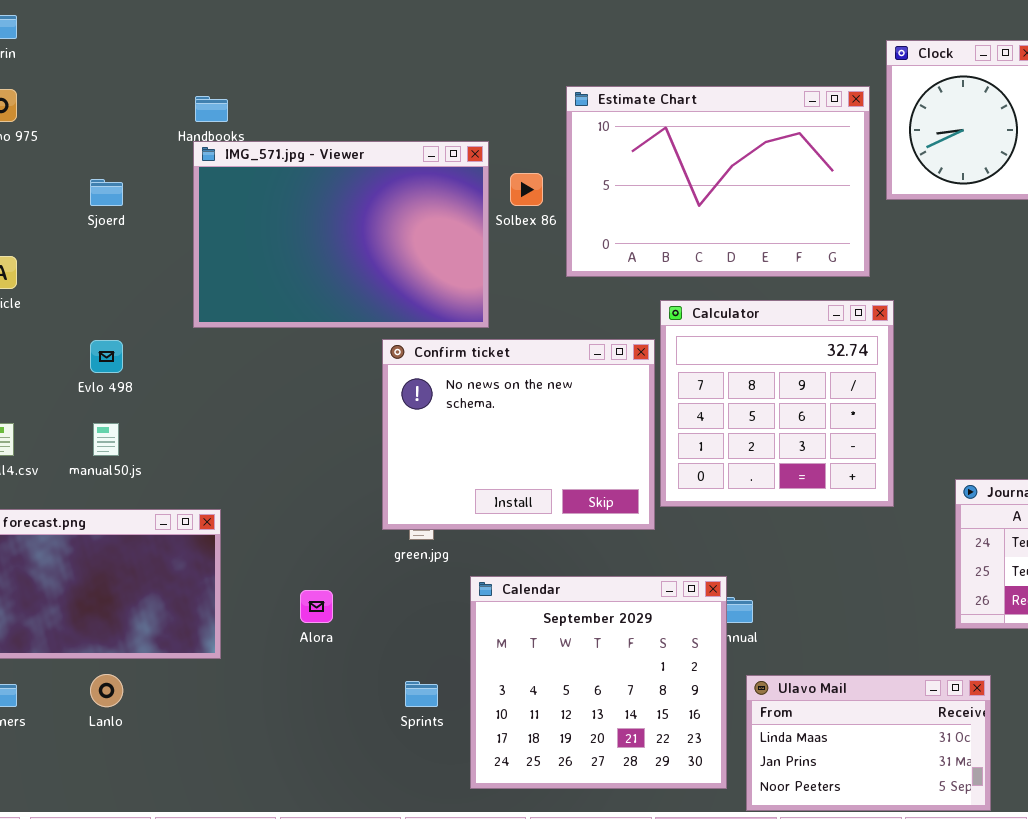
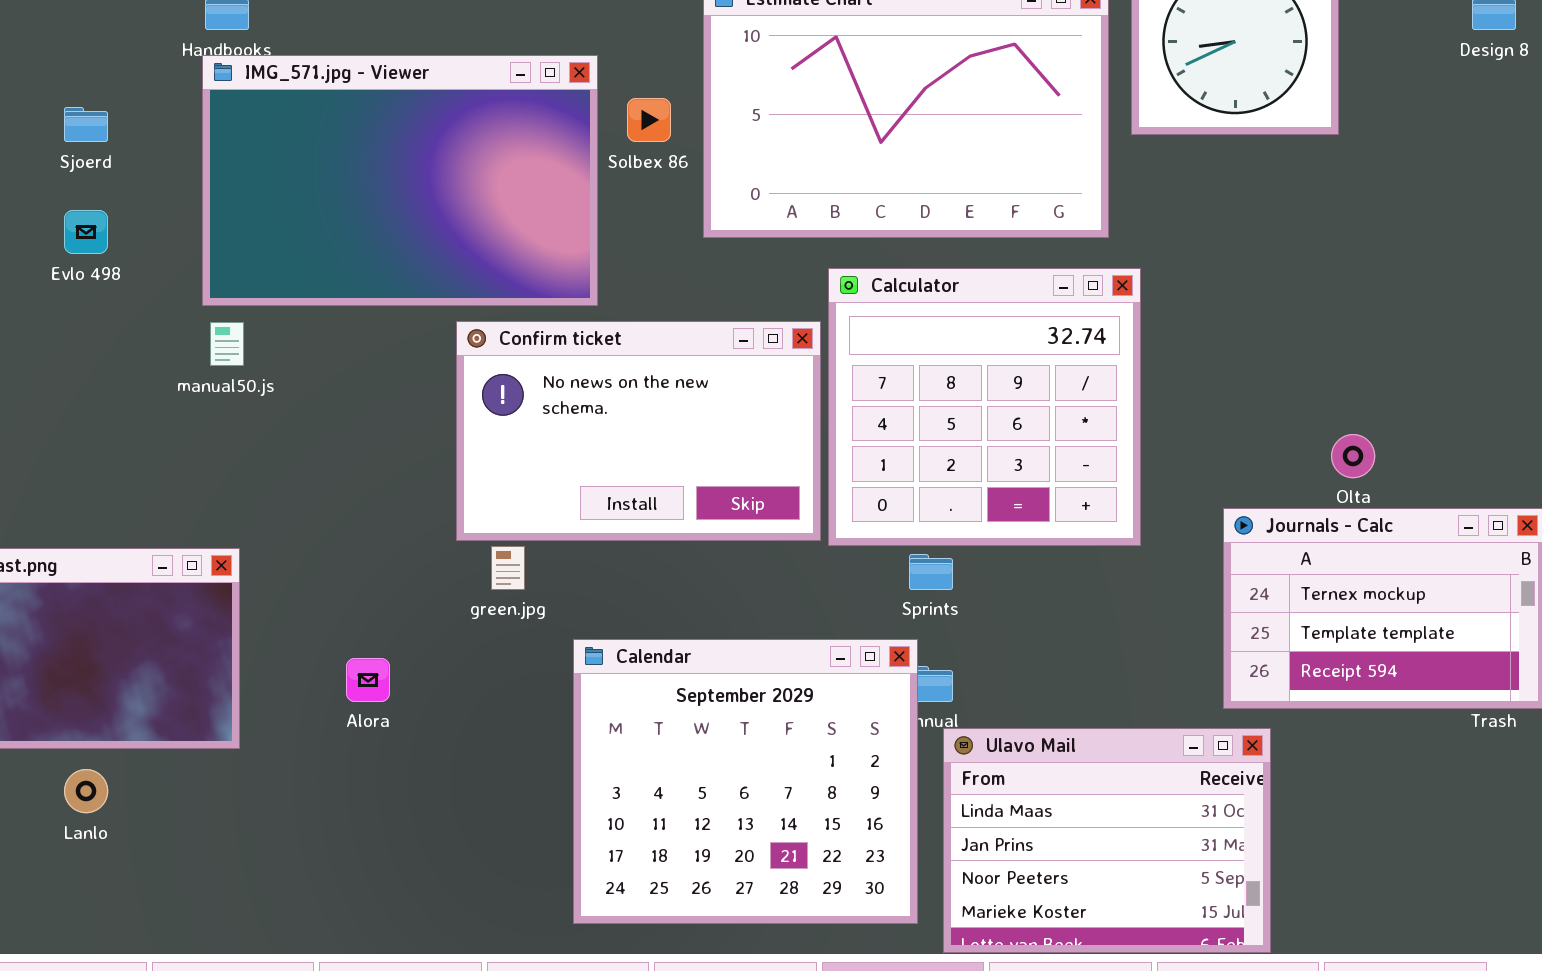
Confirm ticket: [382,339,655,530] -> [456,321,821,541], resized
Evlo 498: [90,340,123,373] -> [64,210,108,254], moved
manual50.js: [93,423,119,456] -> [210,322,244,366], moved
Ulavo Mail: [746,675,991,811] -> [943,728,1271,953], resized
Sprints: [405,681,438,707] -> [909,554,953,590], moved

